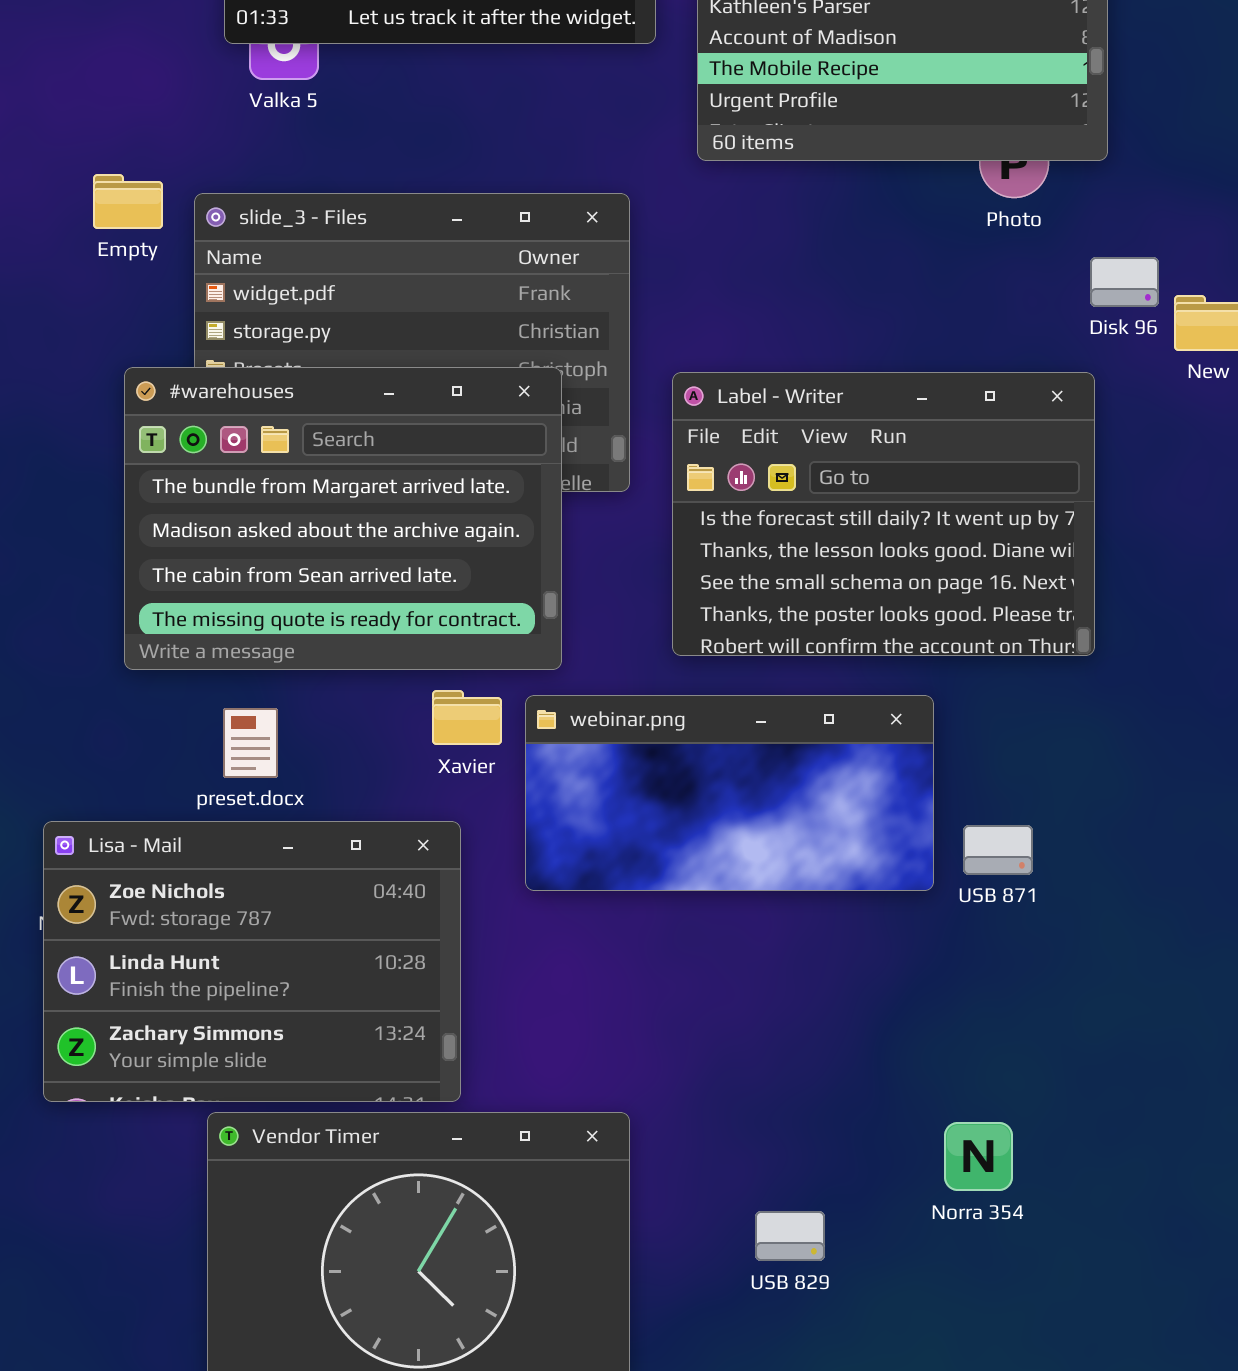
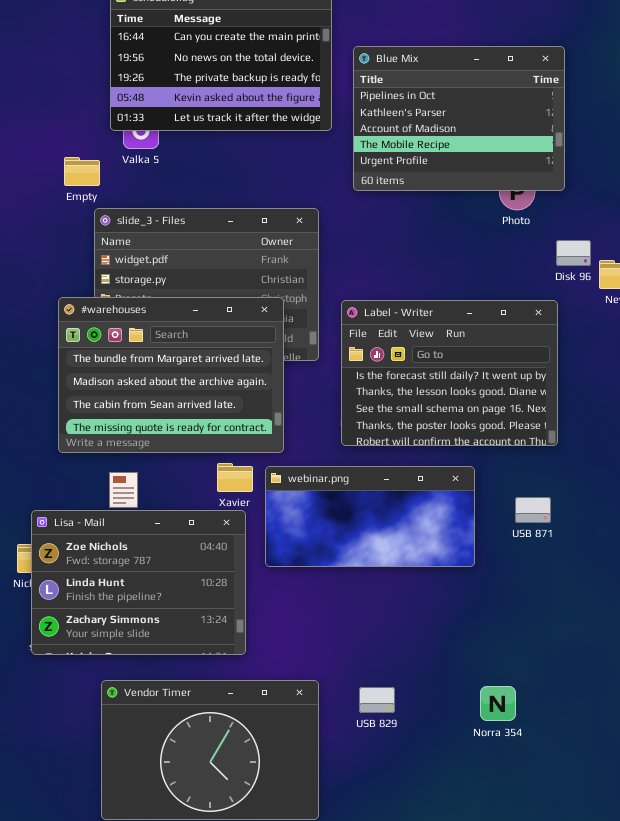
Empty: [93,174,163,229] -> [64,157,100,186], moved
Lisa - Mail: [43,821,461,1102] -> [31,510,246,655], moved
USB 871: [963,825,1033,875] -> [515,497,551,523], moved
USB 829: [755,1211,825,1261] -> [359,687,395,713], moved

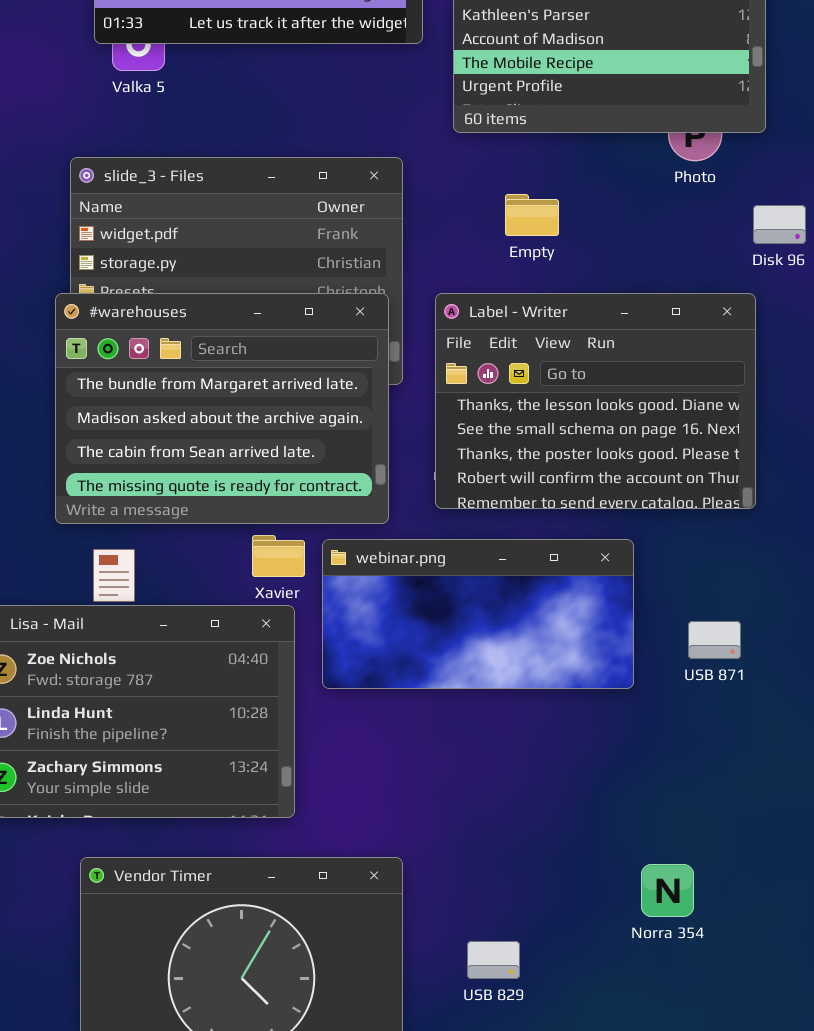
Empty: [64,157,100,186] -> [505,194,559,236], moved
#warehouses: [58,297,284,453] -> [55,293,389,524], moved
Label - Writer: [341,300,558,446] -> [435,293,756,509], scrolled down 1 row
USB 871: [515,497,551,523] -> [688,621,741,659], moved
USB 829: [359,687,395,713] -> [467,941,520,979], moved

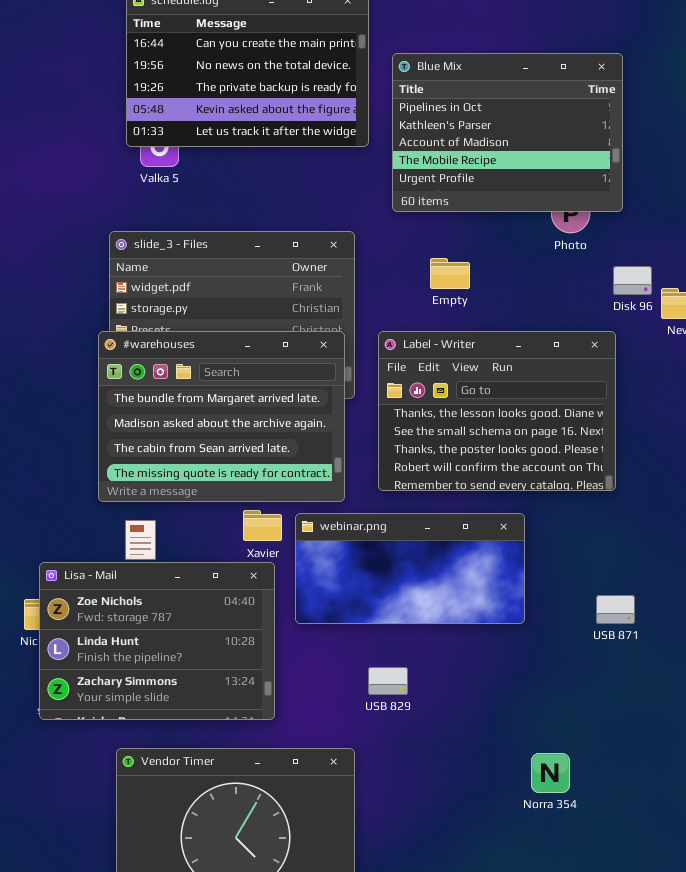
USB 871: [688,621,741,659] -> [596,595,635,624], moved
USB 829: [467,941,520,979] -> [368,667,408,695], moved

